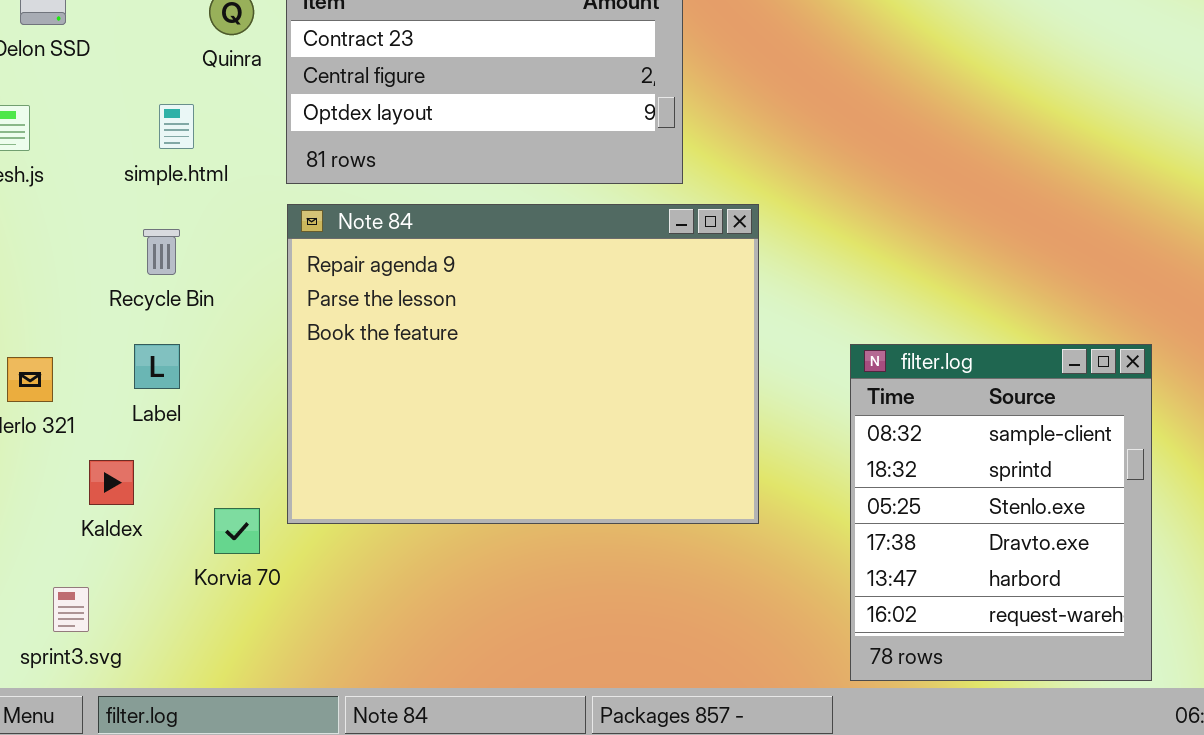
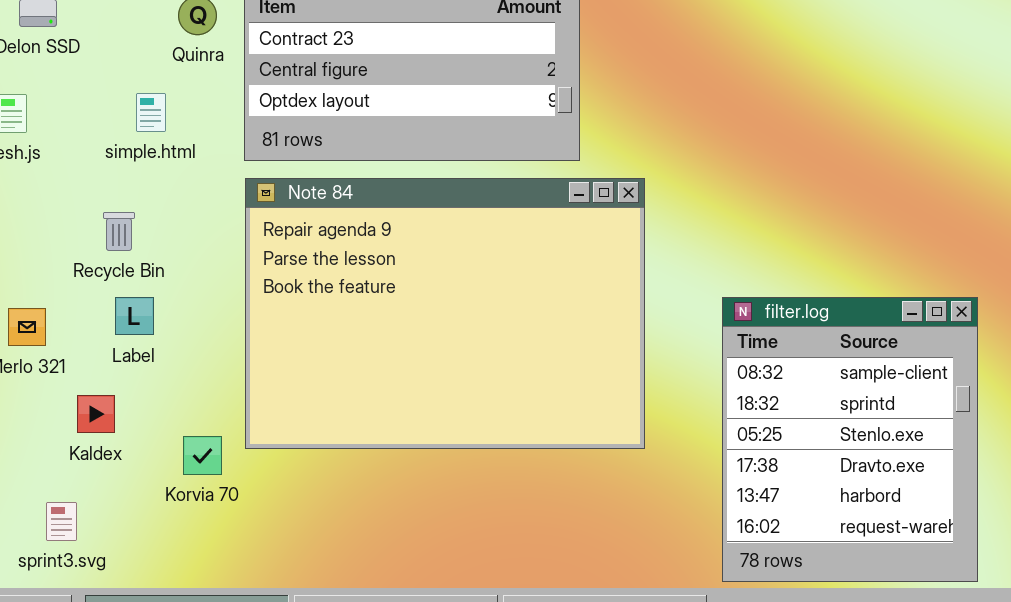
Recycle Bin: [143,229,180,275] -> [103,212,135,251], moved

